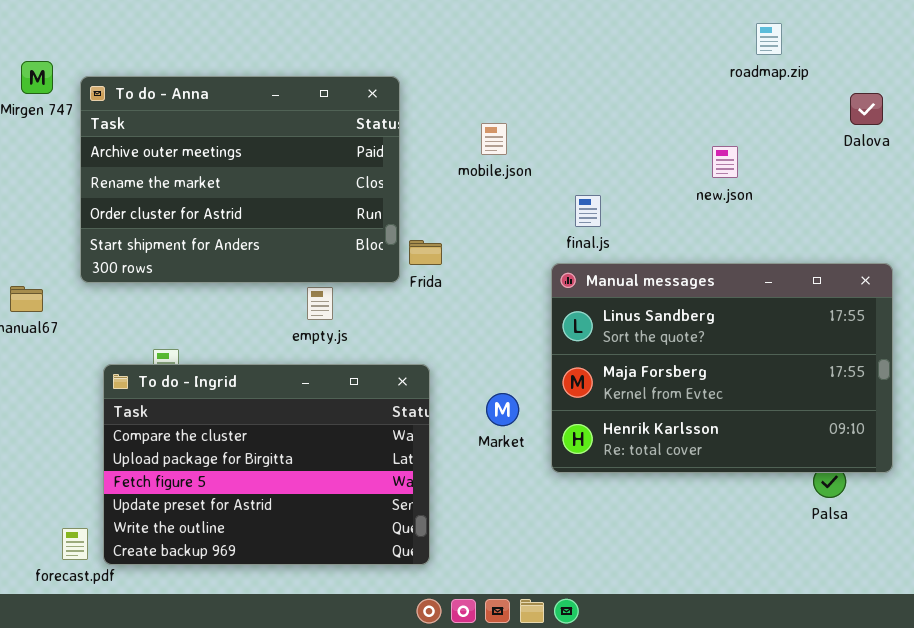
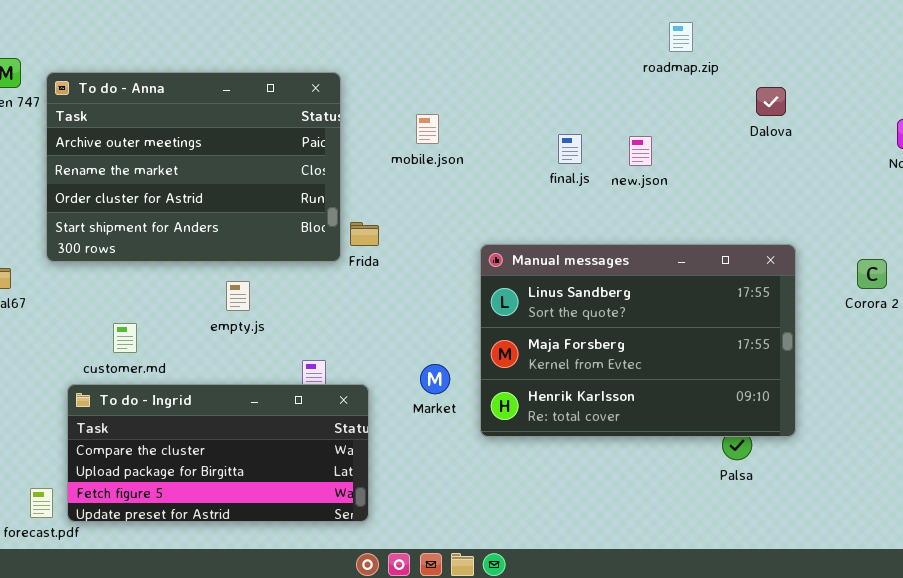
final.js: [575,195,601,227] -> [558,134,582,164], moved
empty.js: [307,287,333,320] -> [226,281,250,311], moved
To do - Ingrid: [103,364,430,565] -> [67,384,369,522], resized

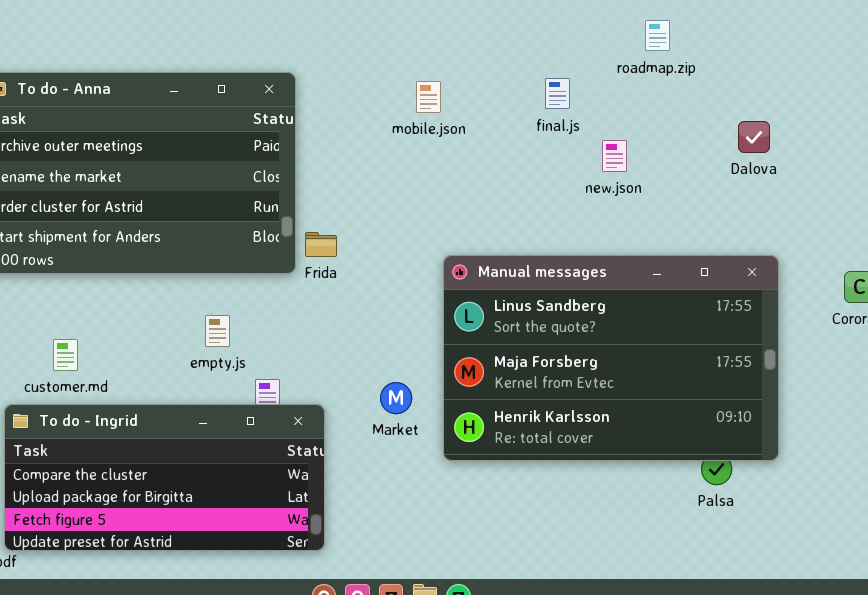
Dalova: [756,87,786,116] -> [738,121,770,153], moved
mobile.json: [416,114,439,144] -> [416,81,441,113], moved
final.js: [558,134,582,164] -> [545,78,570,109], moved
empty.js: [226,281,250,311] -> [205,315,230,347], moved

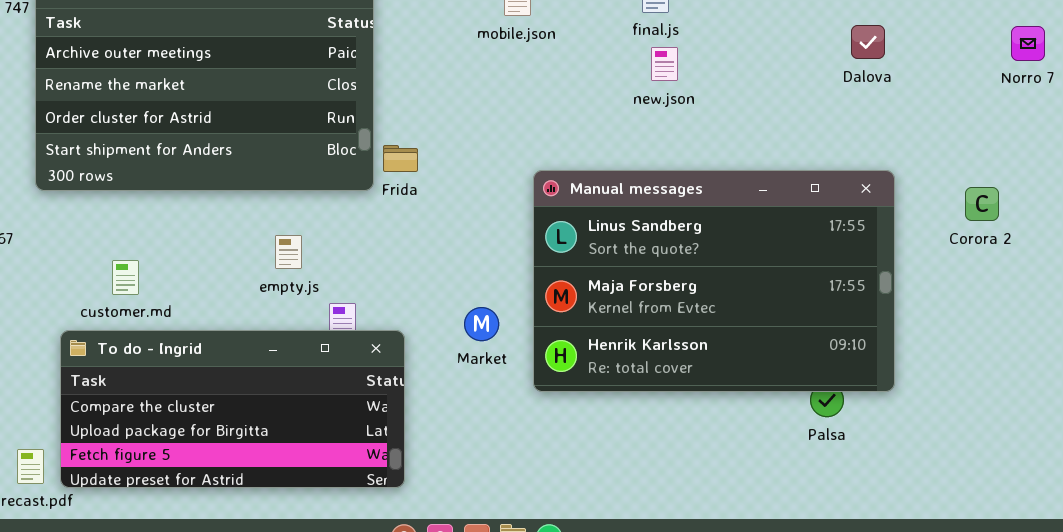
new.json: [602,140,627,172] -> [651,47,678,81], moved

